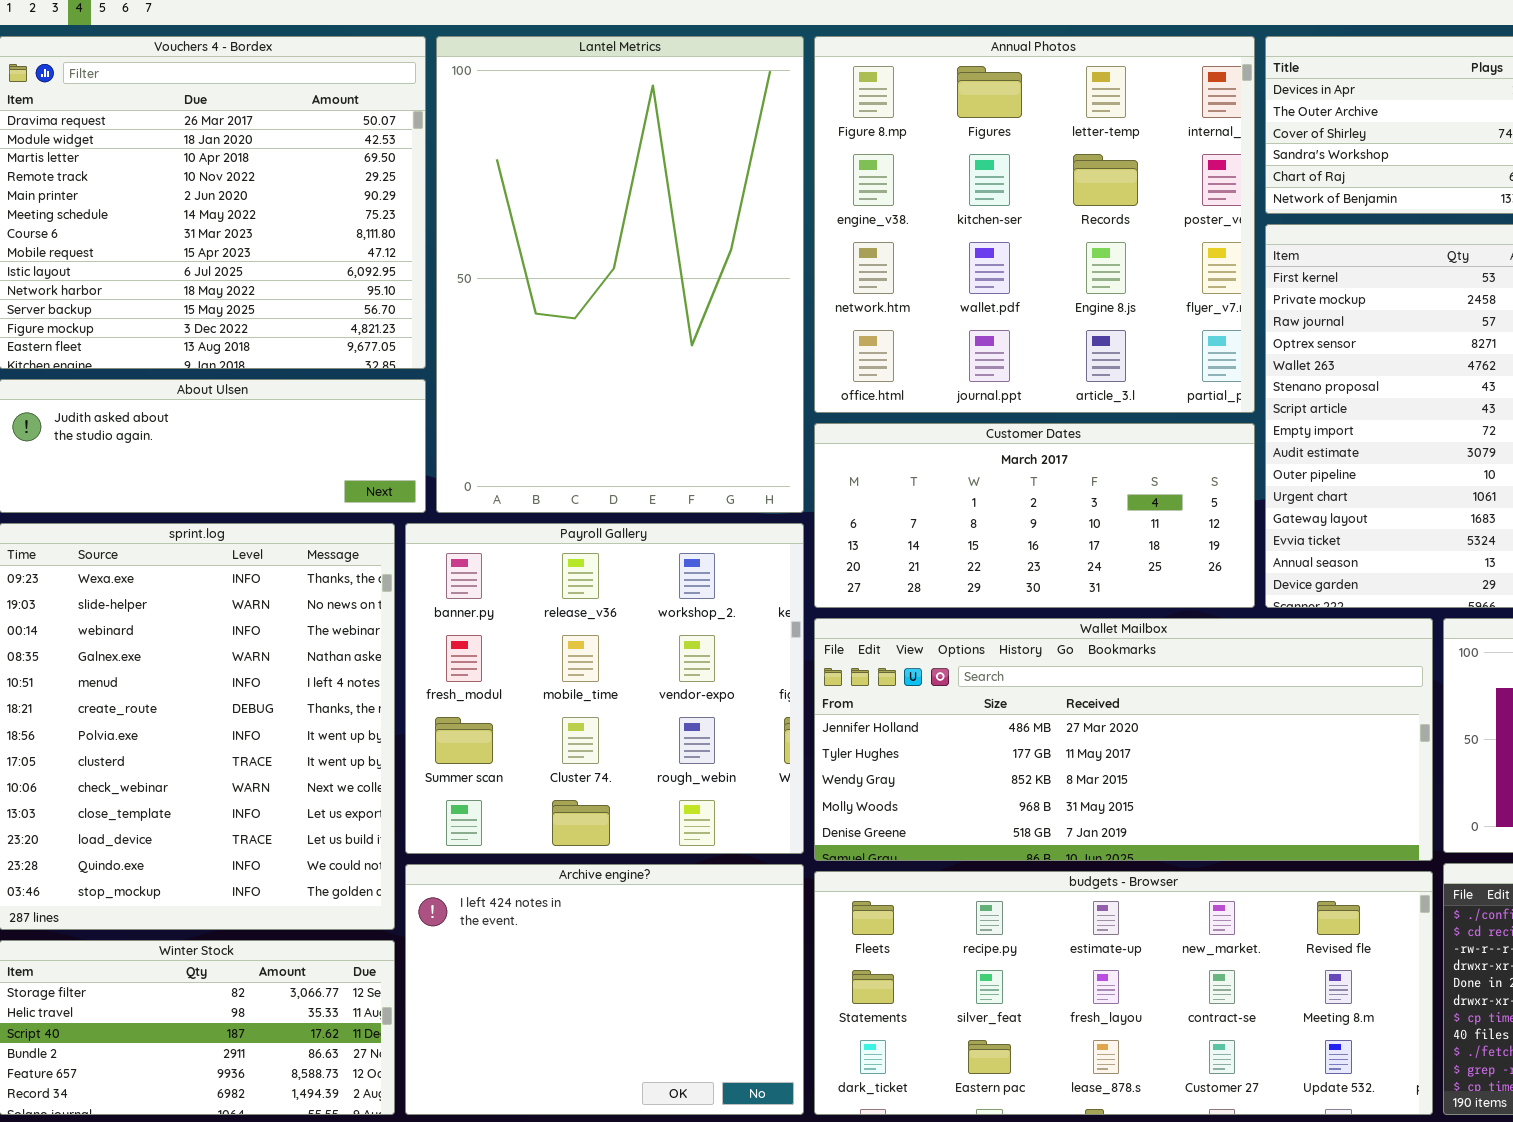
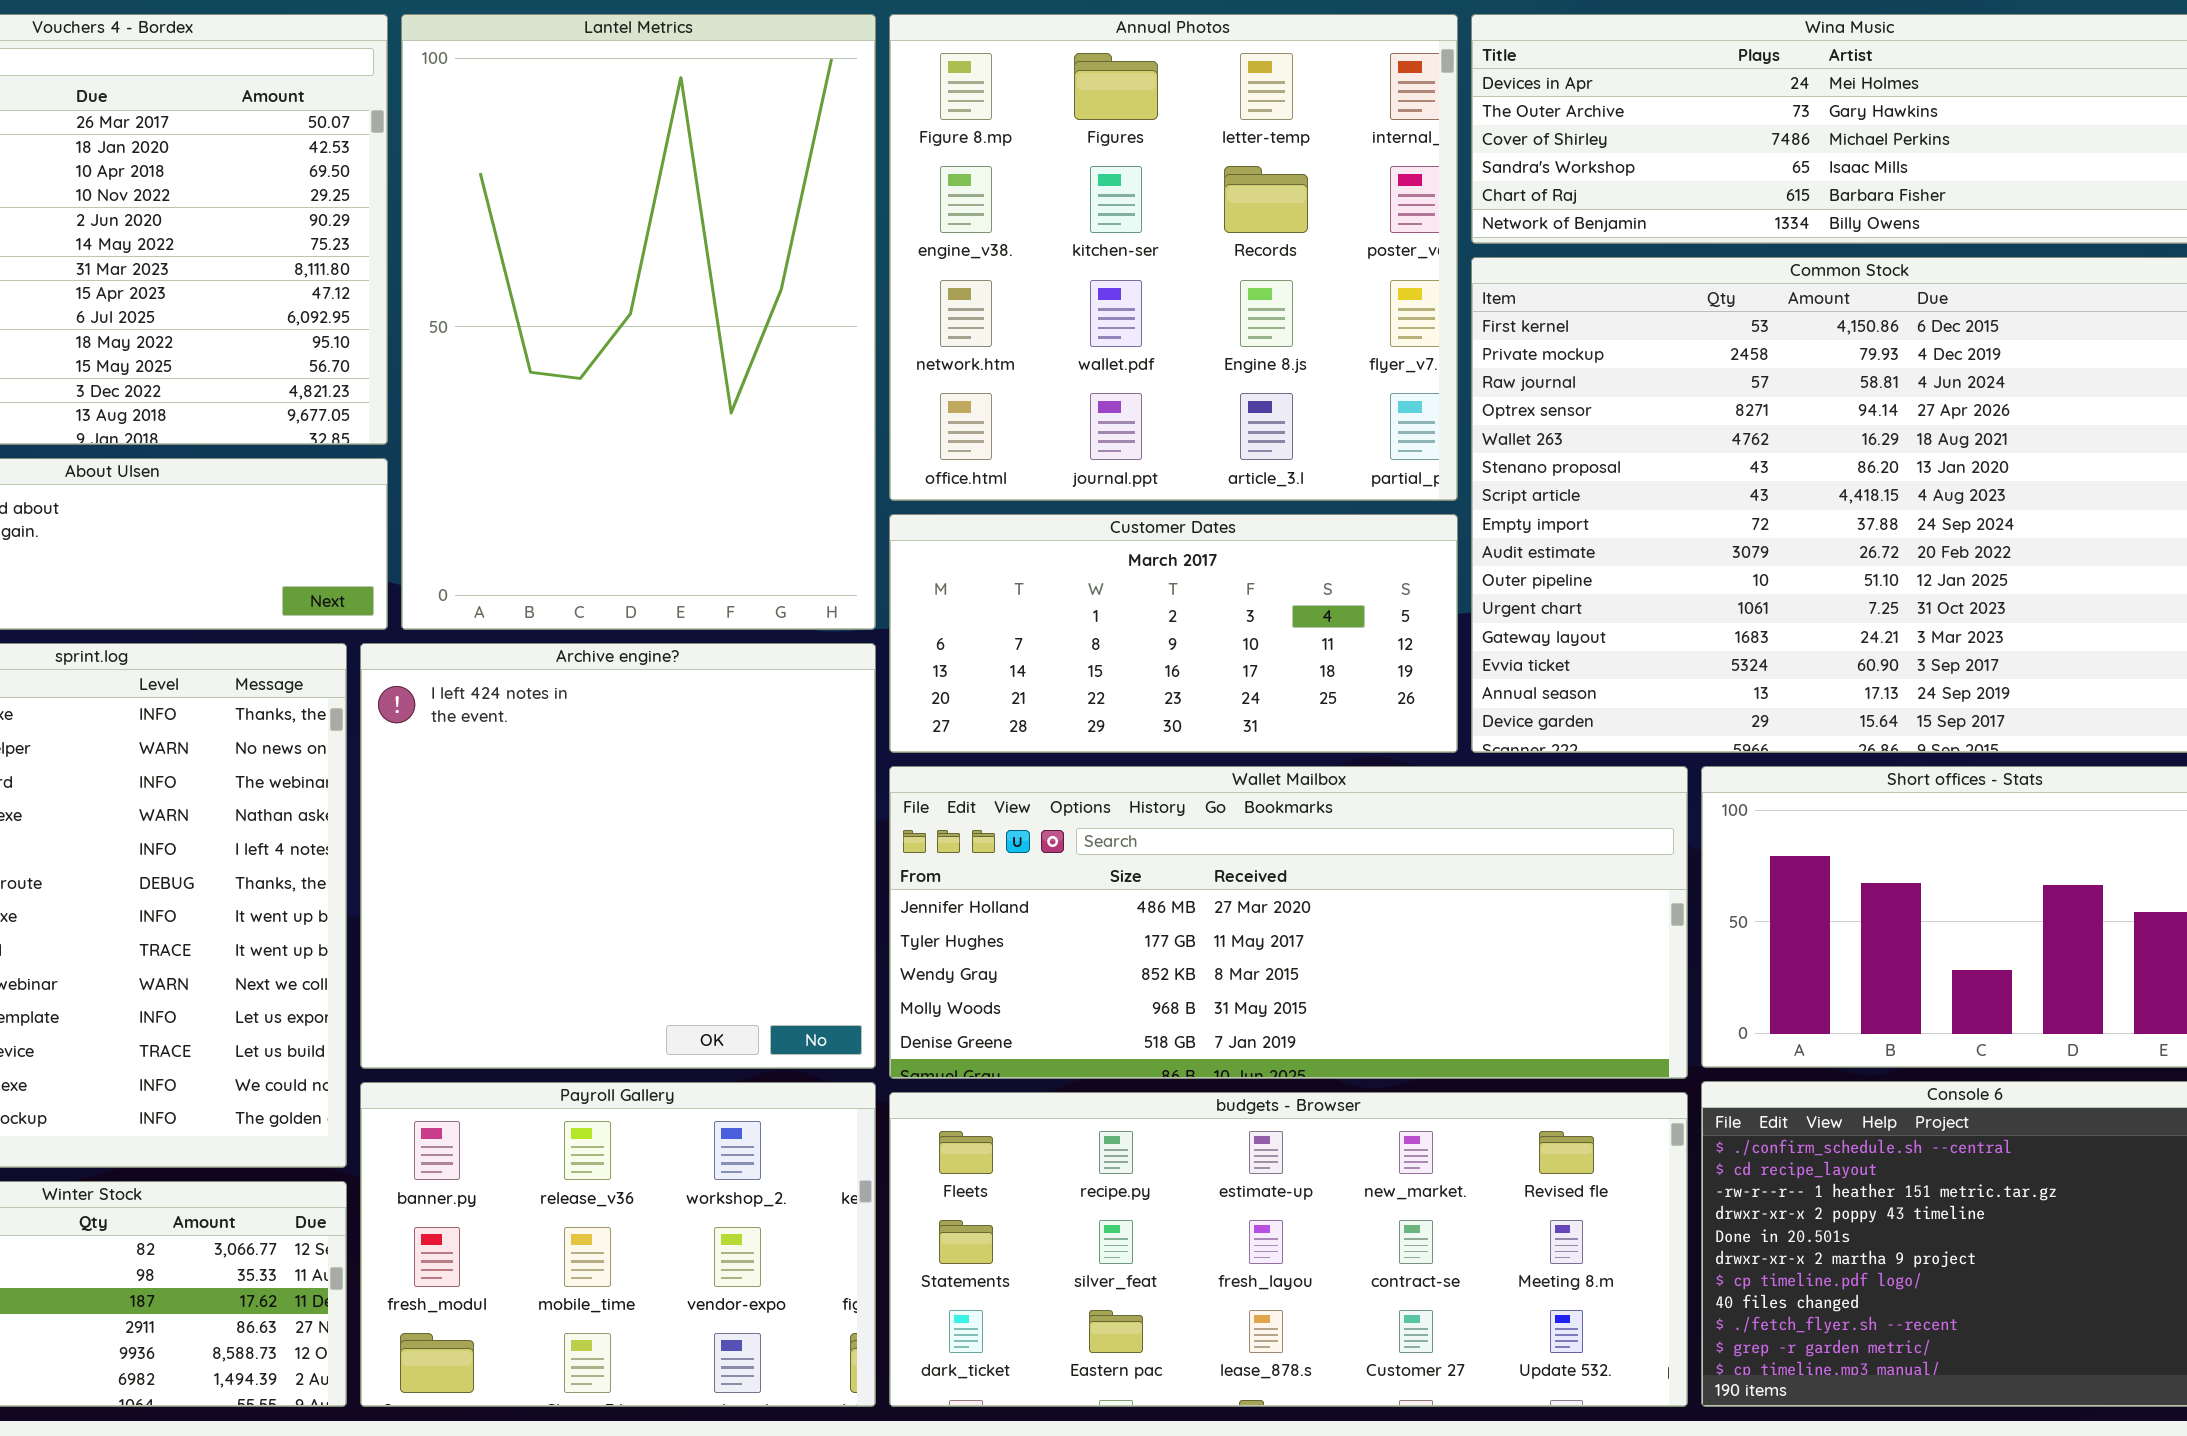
Payroll Gallery: [405,523,804,854] -> [360,1082,876,1407], moved, resized
Archive engine?: [405,864,804,1115] -> [360,643,876,1069], moved, resized

